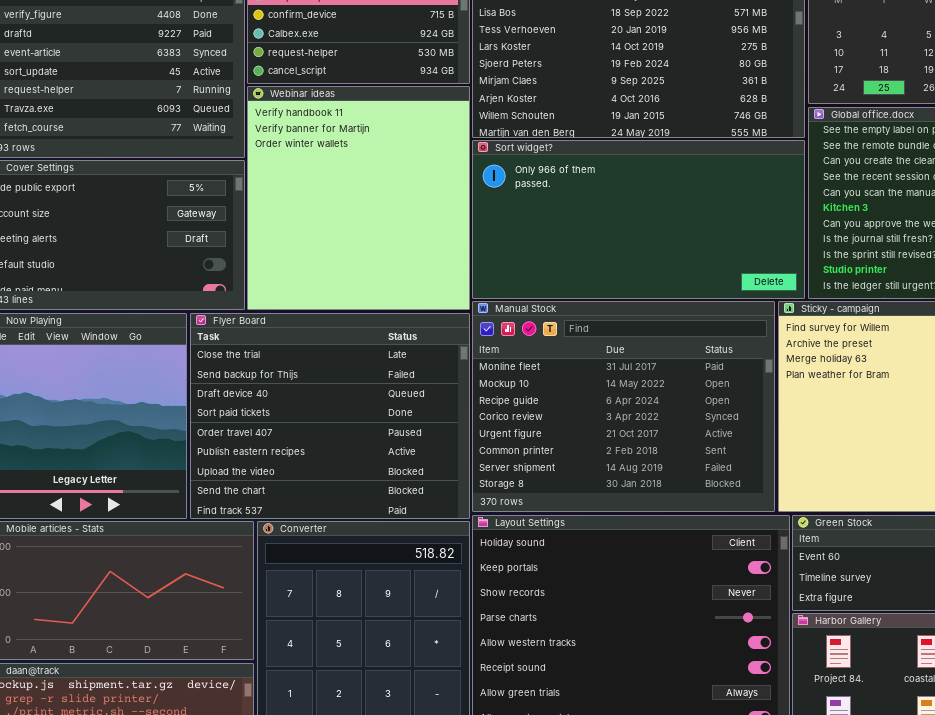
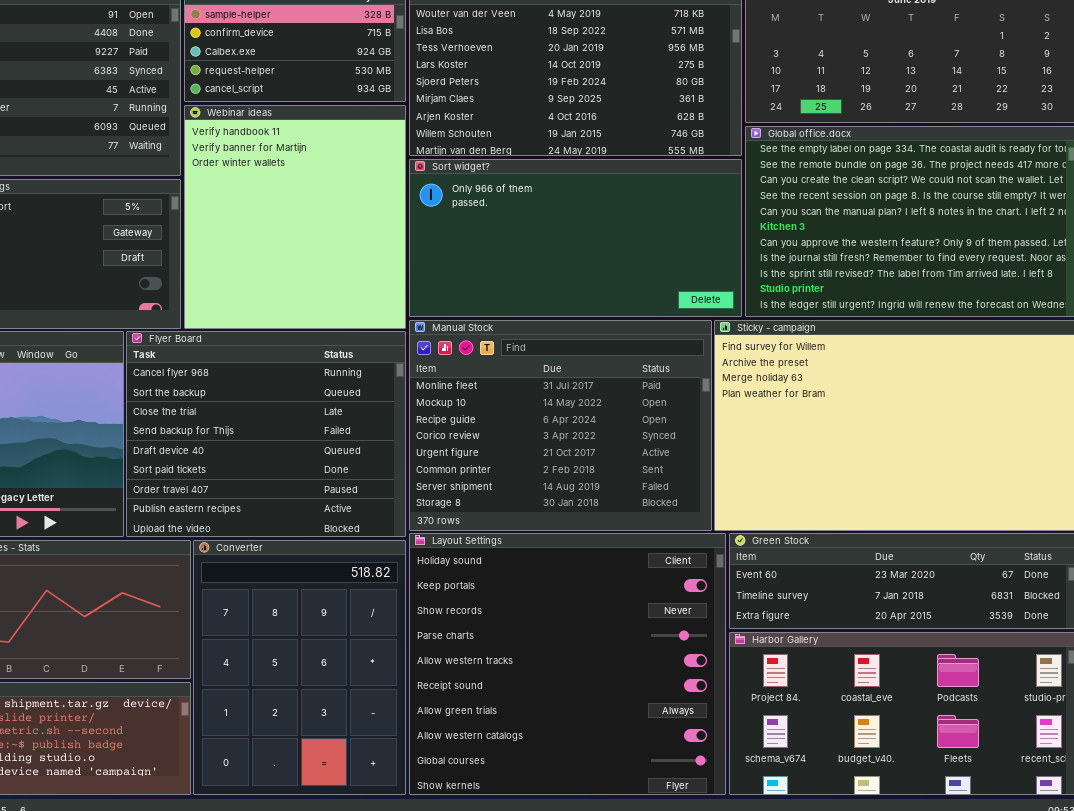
Flyer Board: [190,313,470,519] -> [126,331,406,537], scrolled up 2 rows

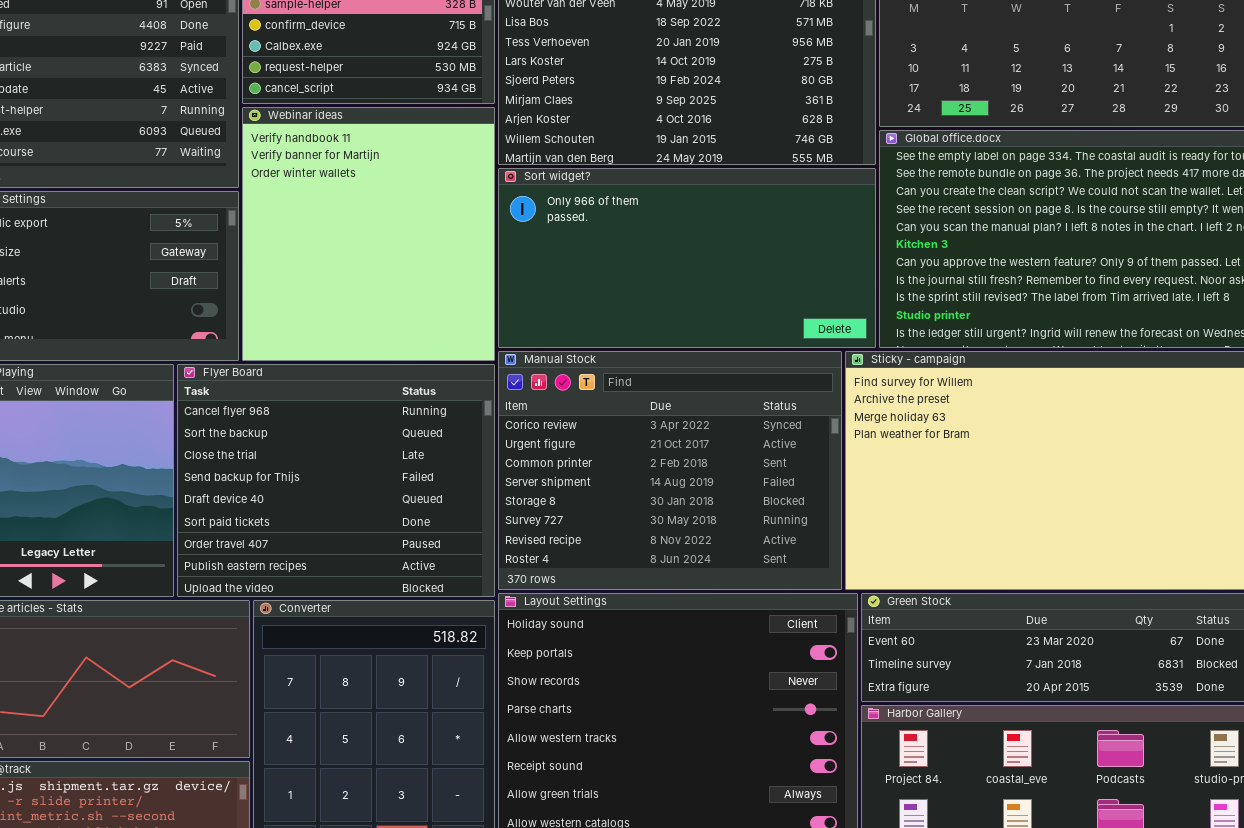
Manual Stock: [409,320,712,531] -> [498,351,842,590], scrolled down 3 rows

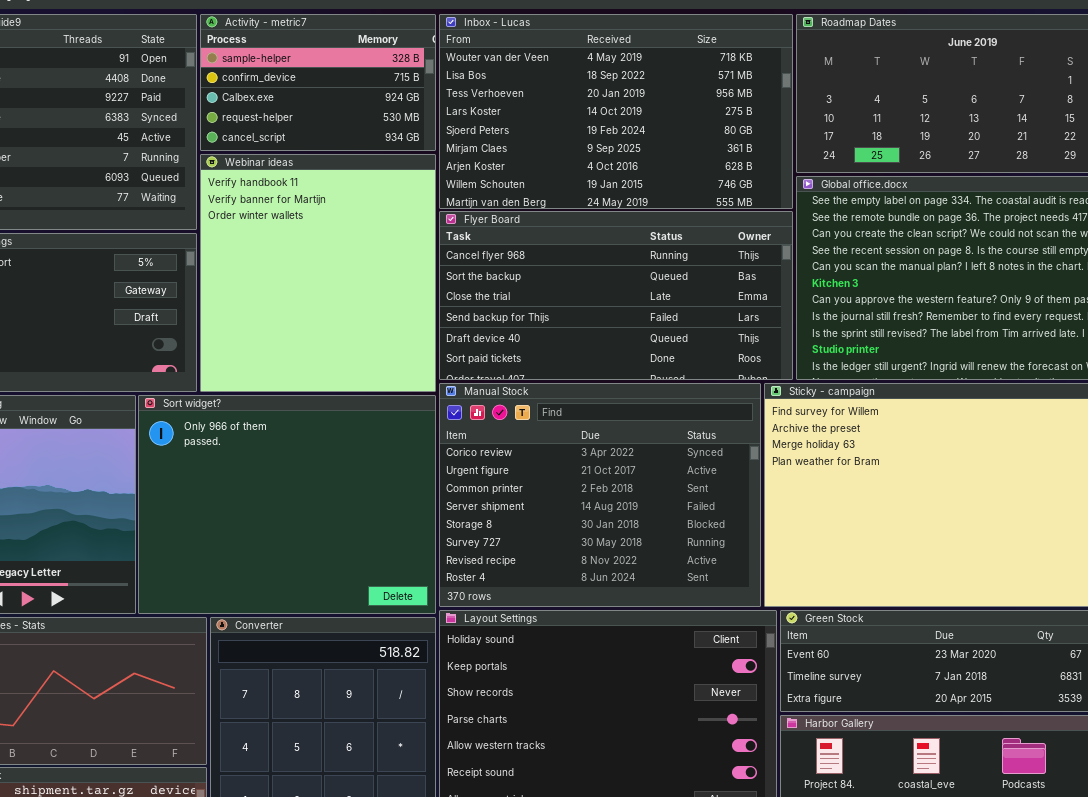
Sort widget?: [498,168,876,348] -> [138,395,436,614], moved, resized
Flyer Board: [177,364,495,597] -> [439,211,793,380], moved, resized

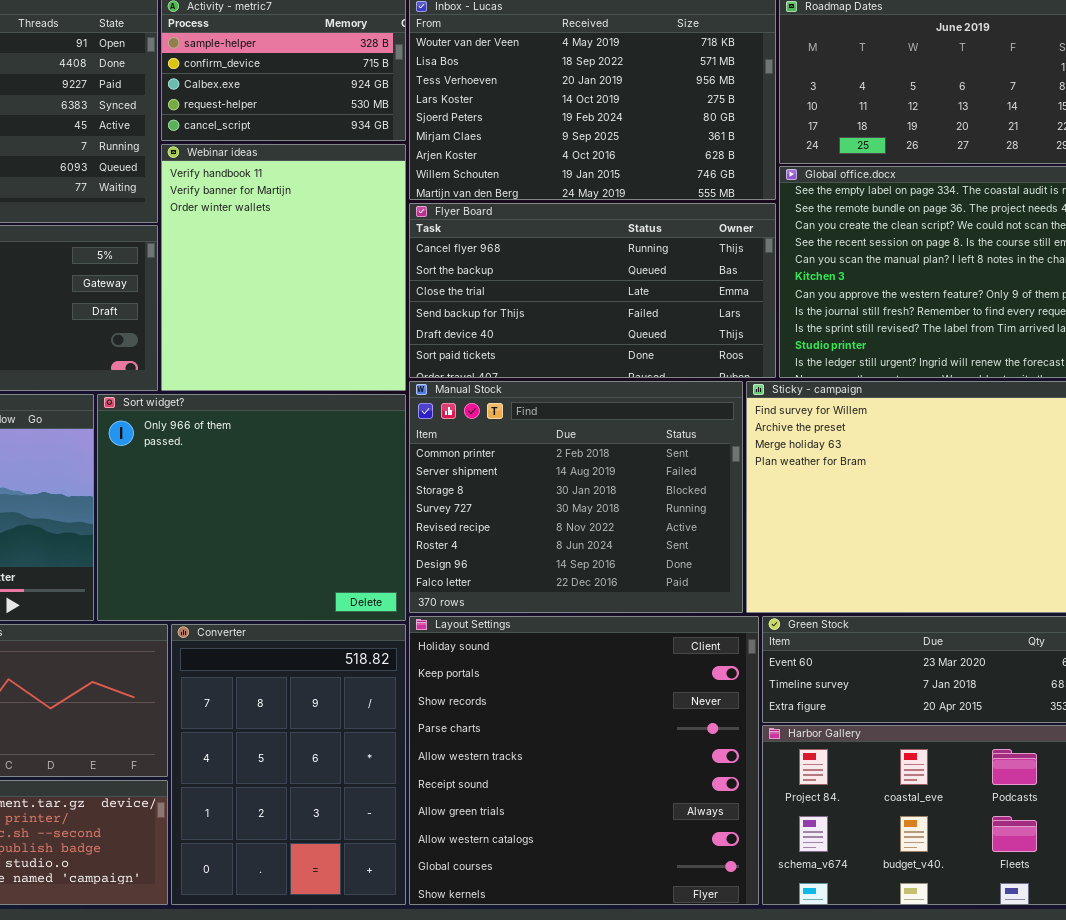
Manual Stock: [439,383,761,607] -> [409,381,743,613], scrolled down 2 rows

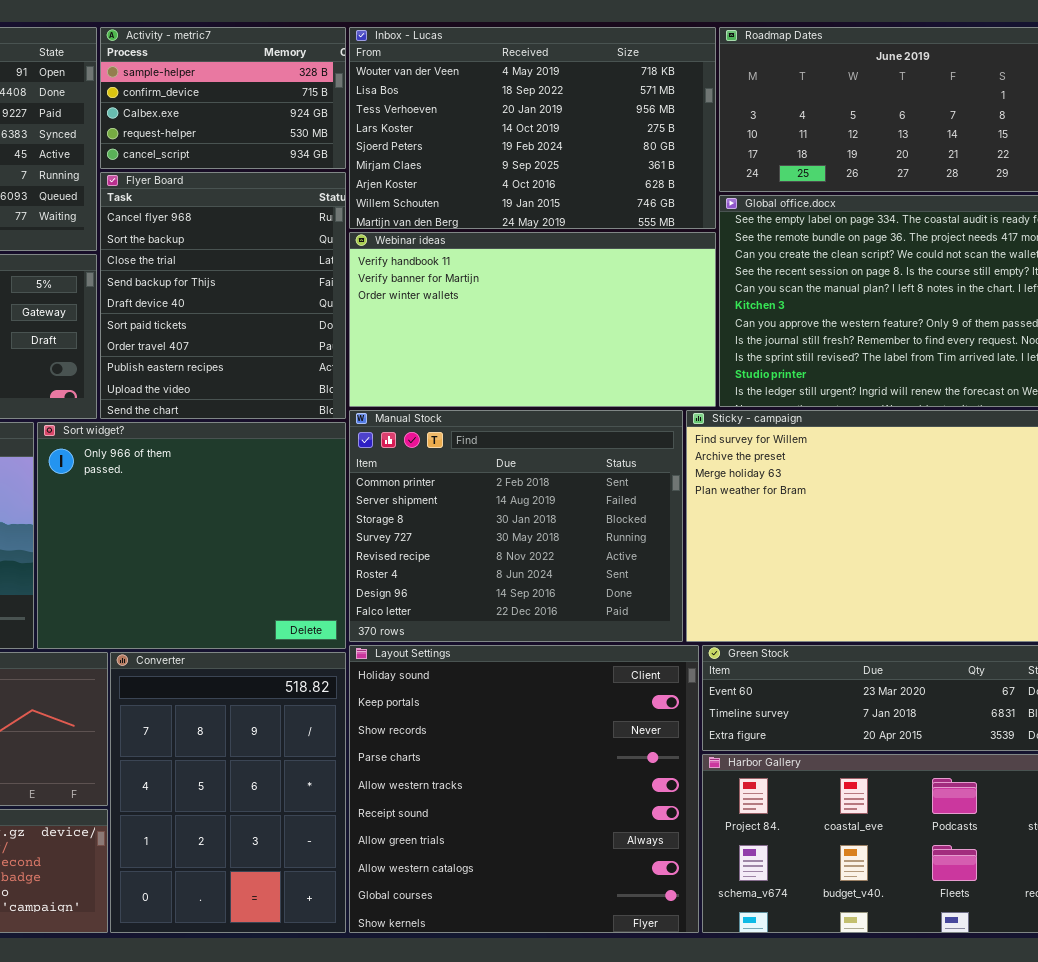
Webinar ideas: [161,144,406,391] -> [349,232,716,407], moved, resized
Flyer Board: [409,203,776,378] -> [100,172,346,419], moved, resized

